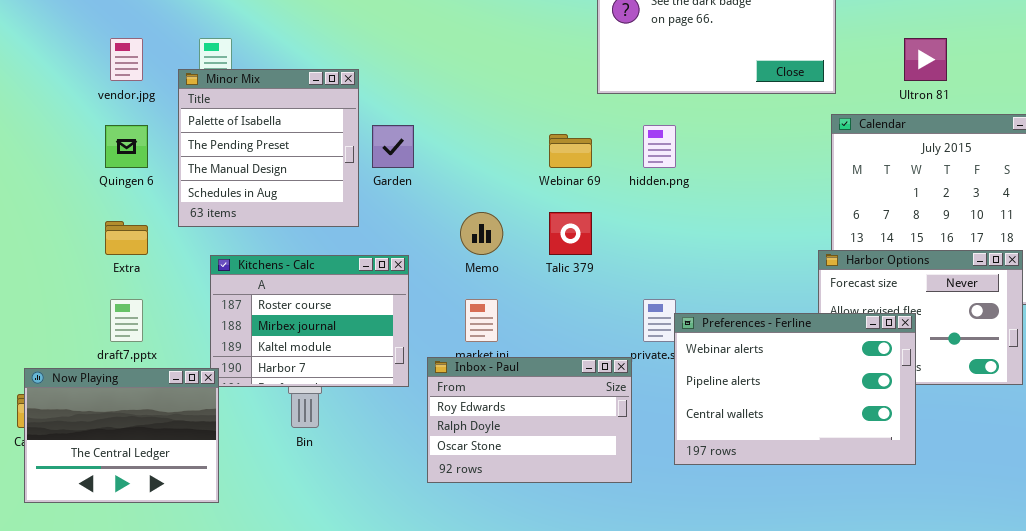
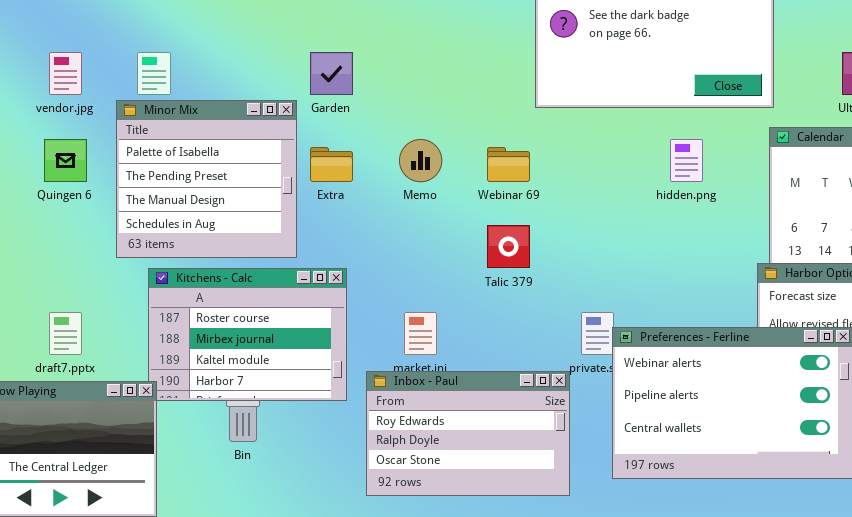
Minor Mix: [178,69,359,227] -> [116,100,297,258], moved
Garden: [372,125,414,168] -> [310,52,353,95], moved
hidden.png: [643,125,676,168] -> [670,139,703,182], moved
Memo: [460,212,503,255] -> [399,139,442,182], moved
Extra: [105,221,148,255] -> [310,147,353,182], moved

